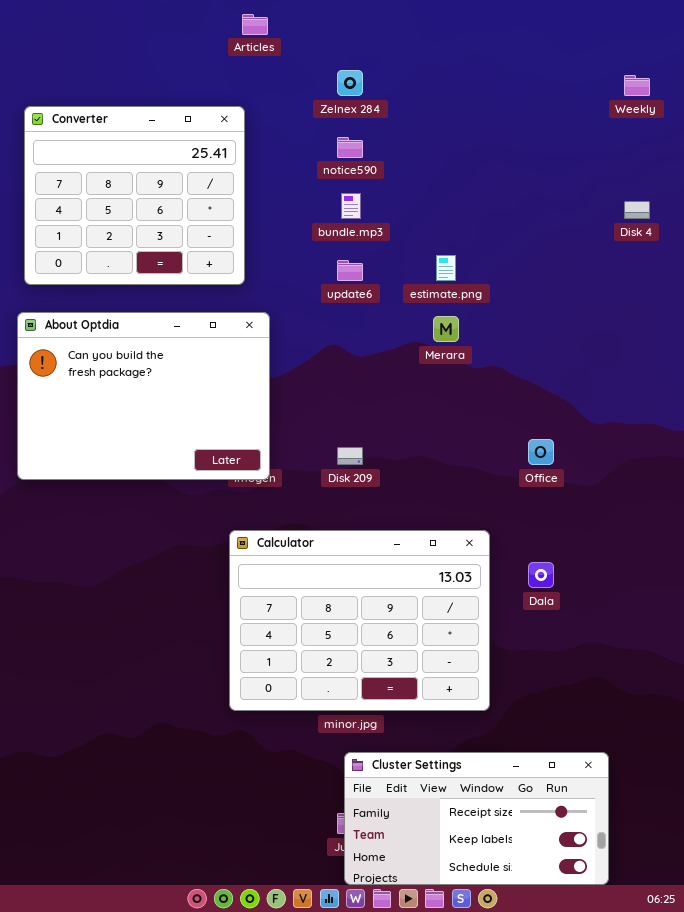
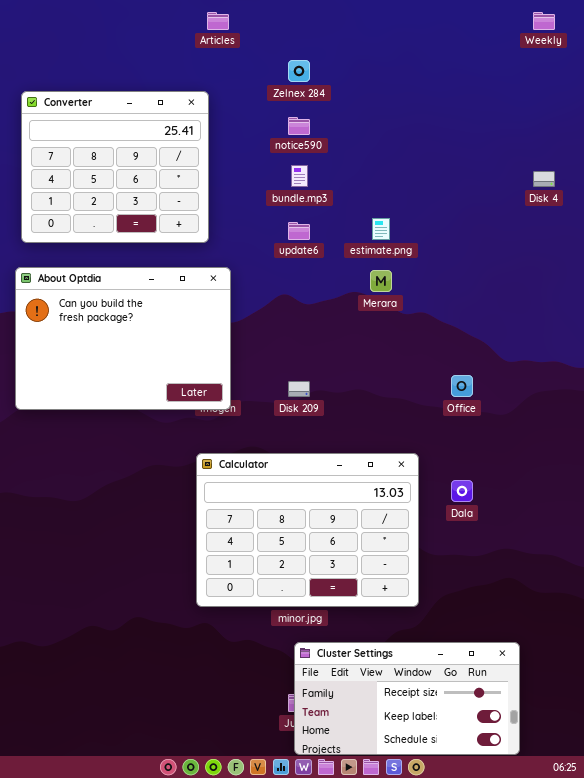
Weekly: [624,75,650,96] -> [533,12,555,30], moved

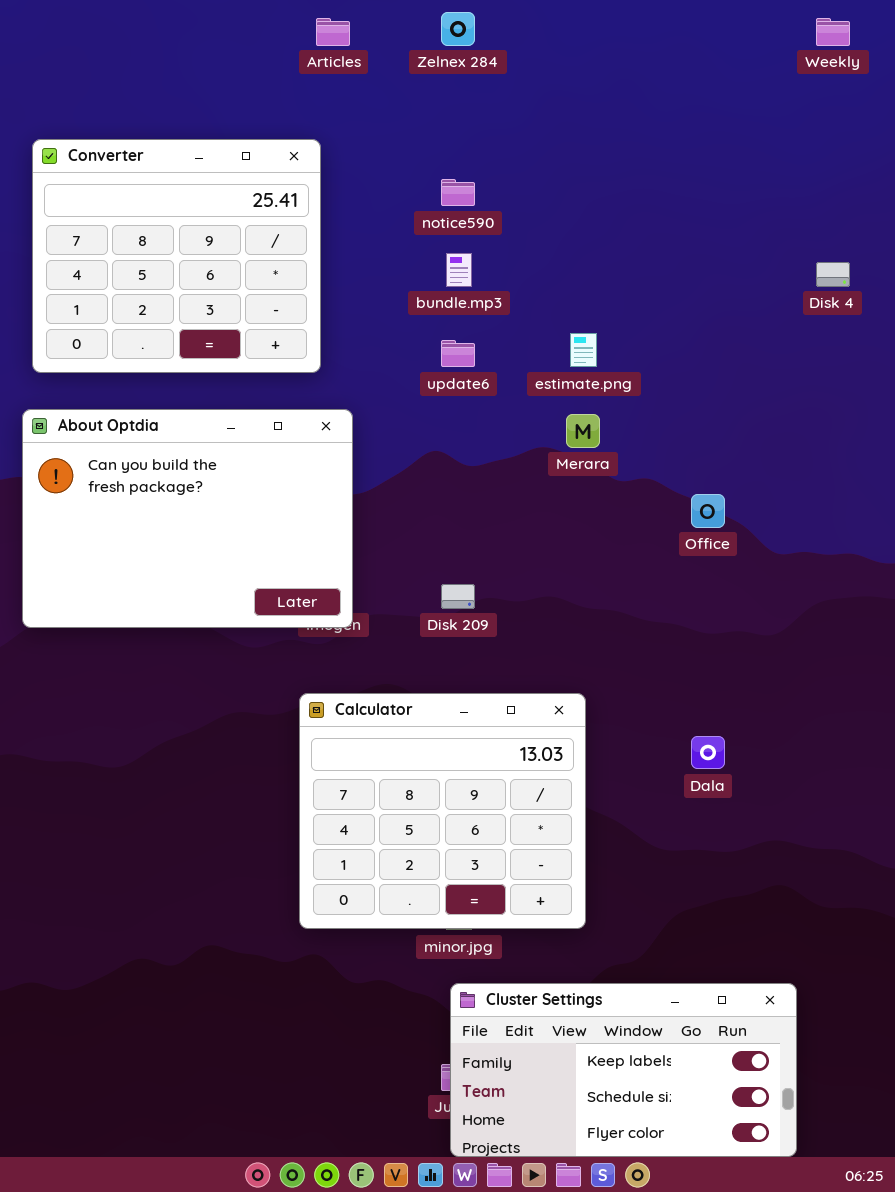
Zelnex 284: [288,60,310,82] -> [441,12,475,46], moved
Office: [451,375,473,397] -> [691,494,725,528], moved
Calculator: [196,453,419,607] -> [299,693,586,929], resized
Cluster Settings: [294,642,520,755] -> [450,983,797,1157], scrolled down 1 row

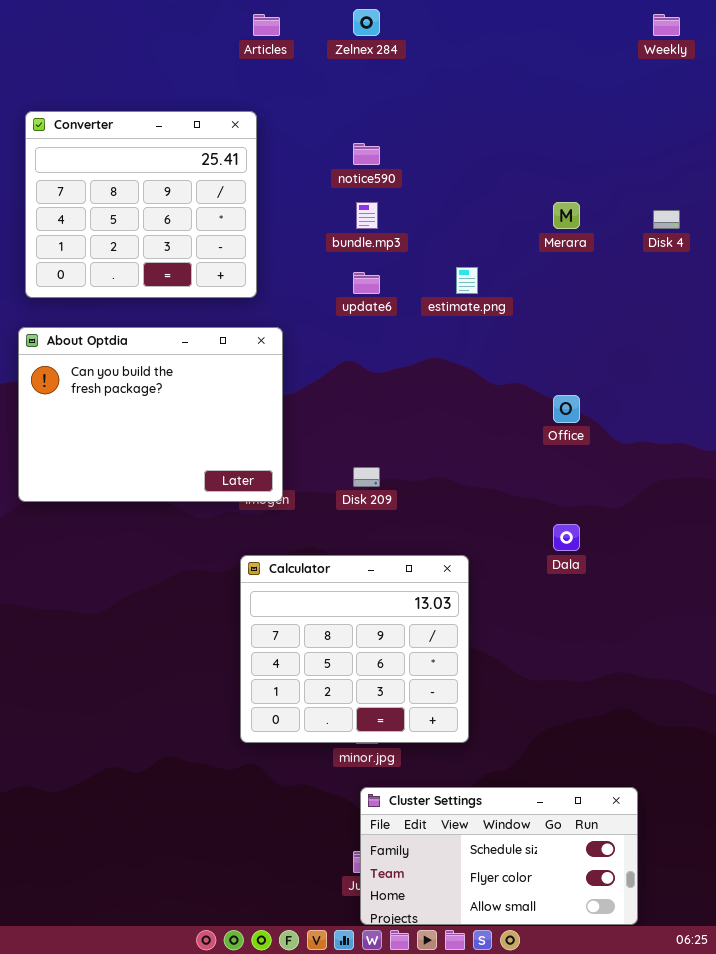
Merara: [566,414,600,448] -> [553,202,580,229], moved
Dala: [691,736,725,769] -> [553,524,580,551], moved
Cluster Settings: [450,983,797,1157] -> [360,787,638,925], scrolled down 1 row

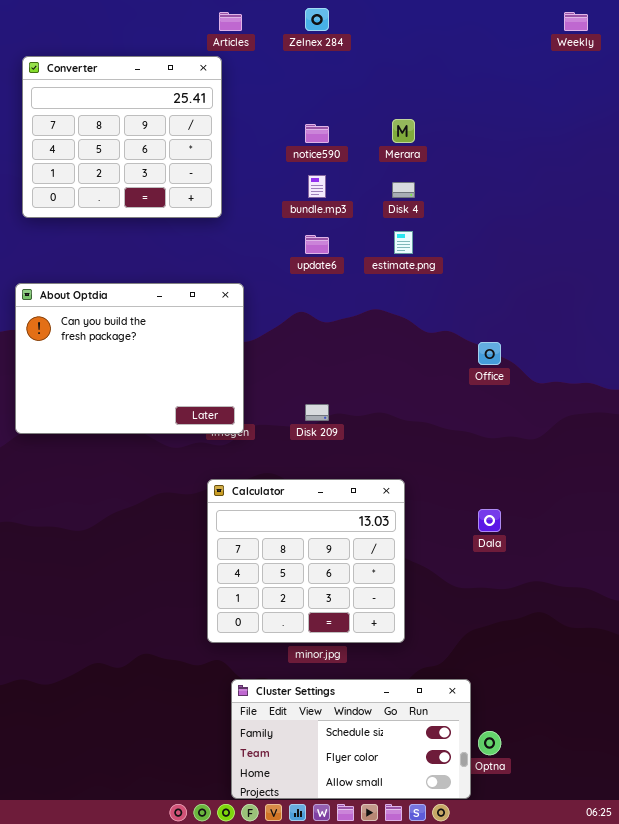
Converter: [25,111,257,298] -> [22,56,222,218], moved
Merara: [553,202,580,229] -> [392,119,415,143], moved
Disk 4: [653,210,680,229] -> [392,182,415,198], moved
Dala: [553,524,580,551] -> [478,509,501,532], moved
Cluster Settings: [360,787,638,925] -> [231,679,471,799], moved

